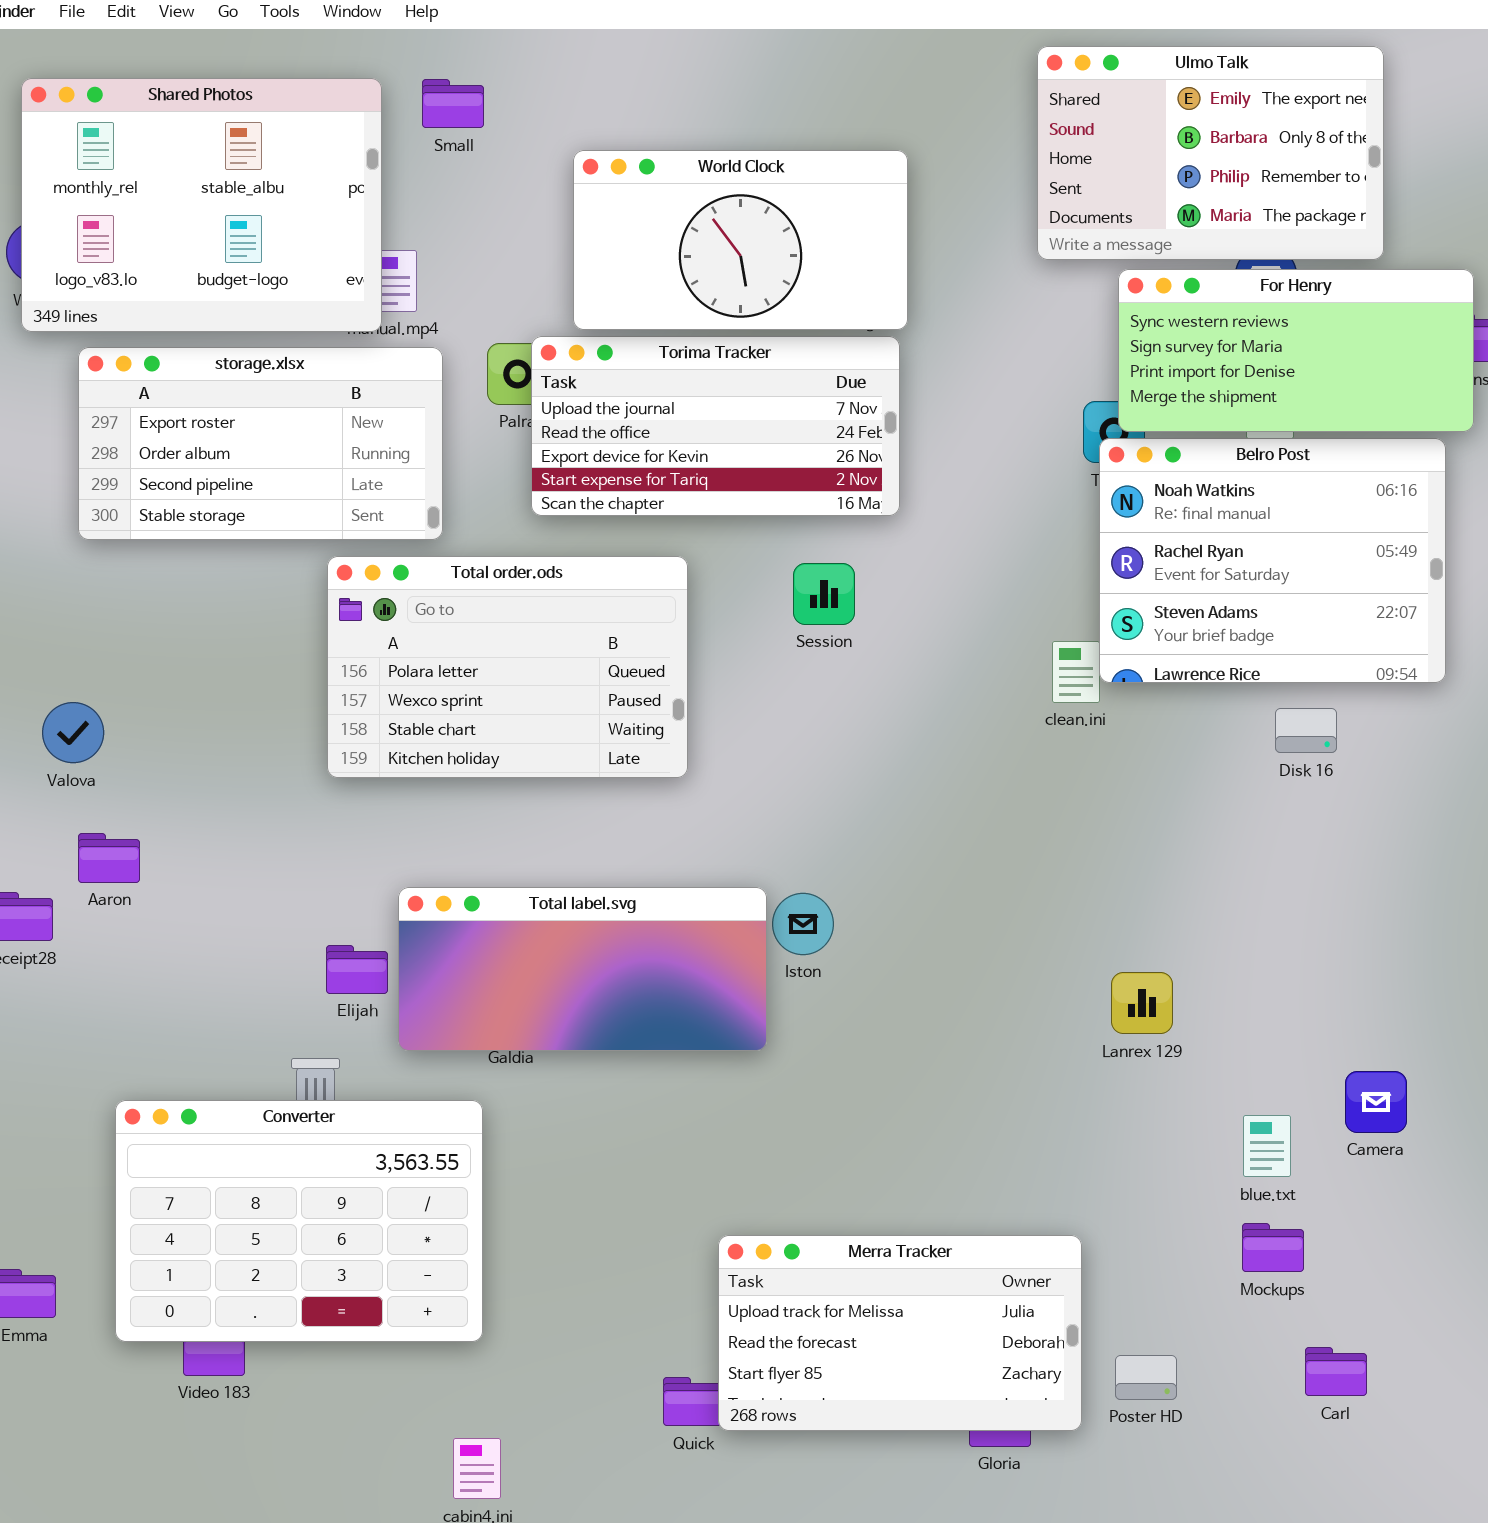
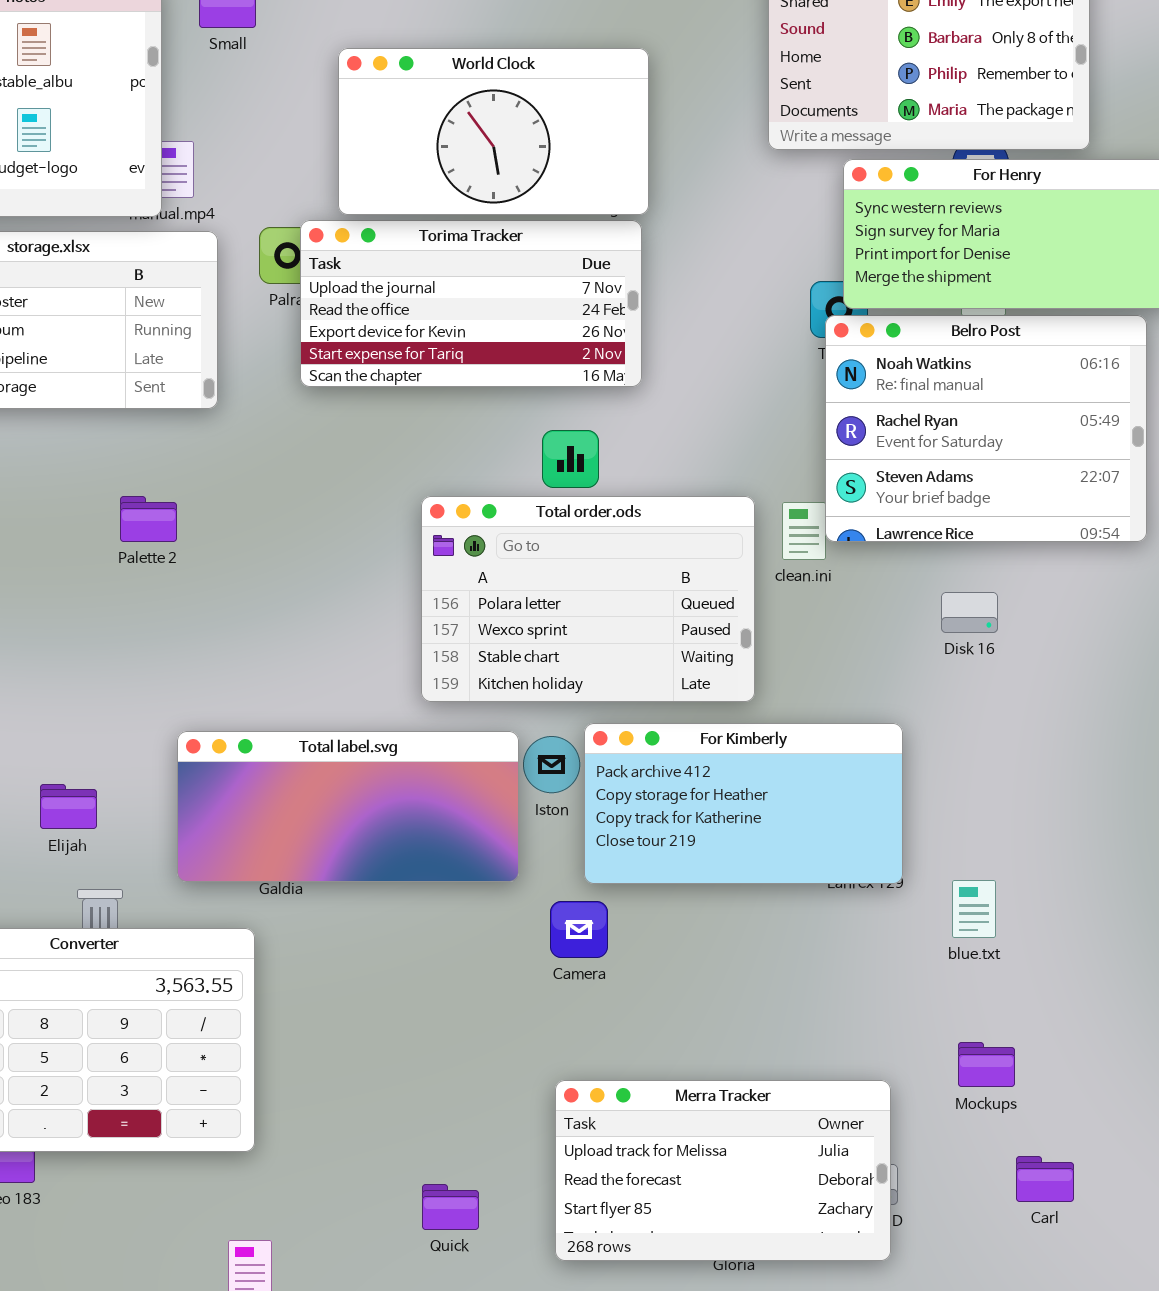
Total order.ods: [327,556,688,778] -> [421,496,755,702], moved
Disk 16: [1275,708,1337,753] -> [941,592,998,633], moved
For Kimberly: none -> [584,723,903,884], opened
Elijah: [326,945,388,994] -> [40,784,97,829], moved
Camera: [1345,1071,1407,1133] -> [550,901,608,958], moved
blue.txt: [1243,1115,1291,1177] -> [952,880,996,938], moved
Merra Tracker: [718,1235,1082,1431] -> [555,1080,891,1261], moved

